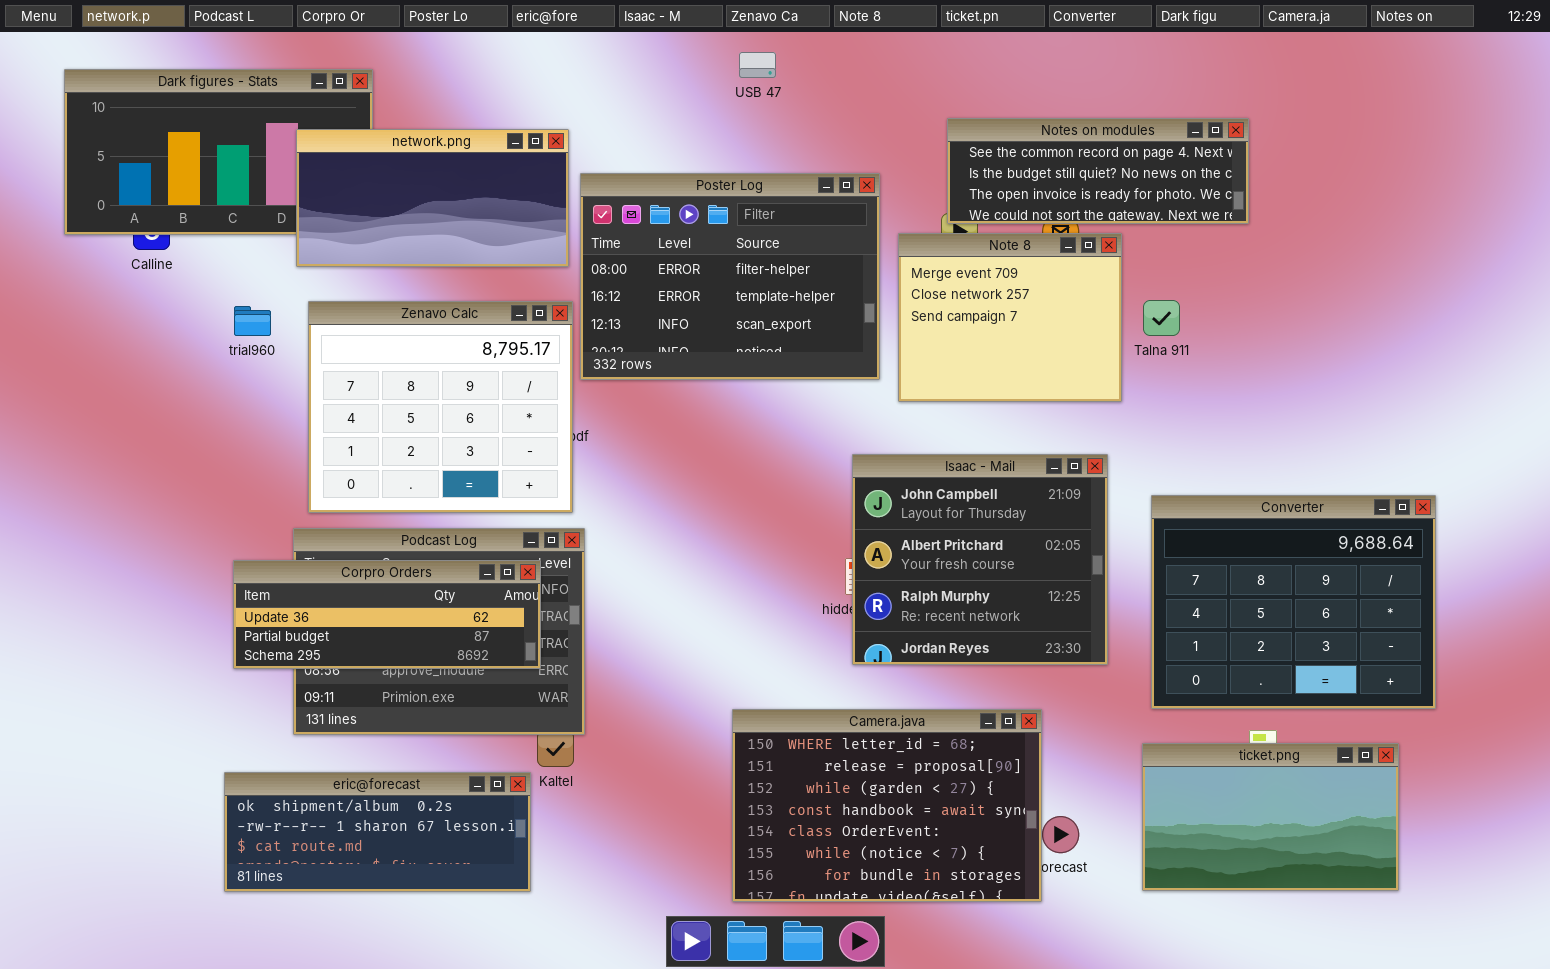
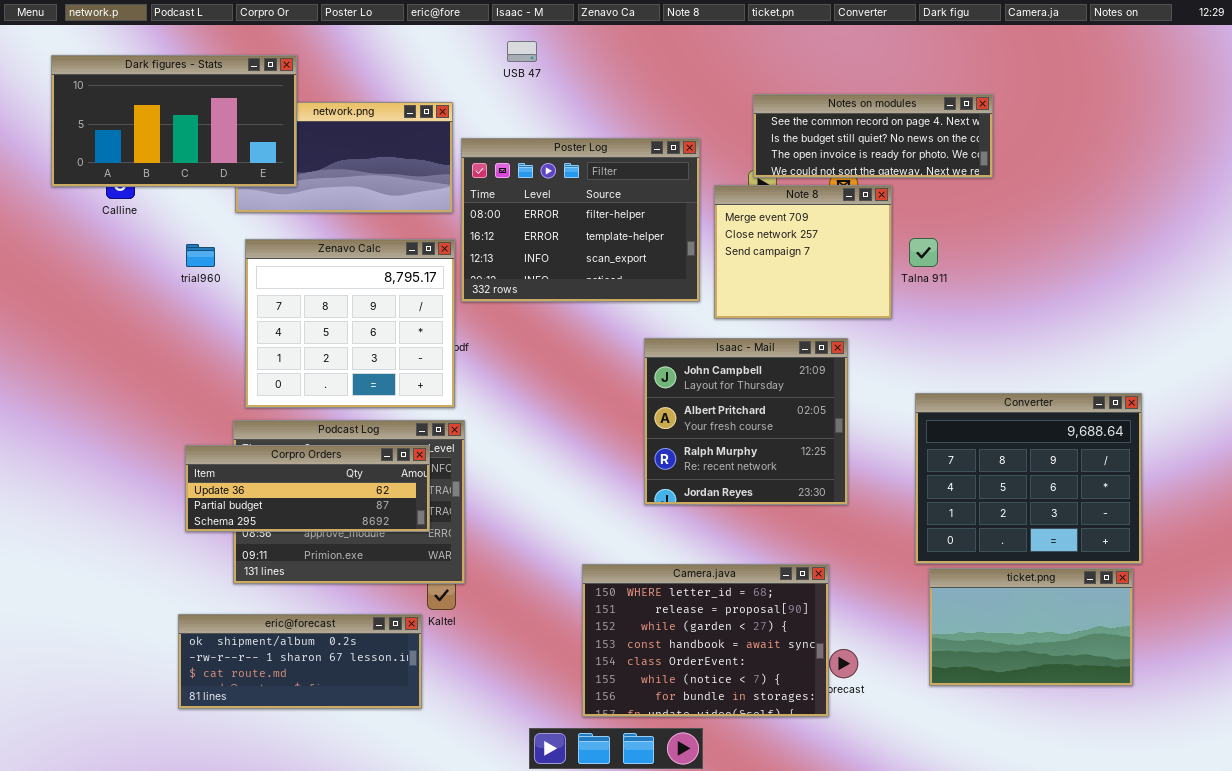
USB 47: [739,52,776,78] -> [507,41,537,62], moved
Dark figures - Stats: [64,69,373,235] -> [51,55,297,187], raised
Isaac - Mail: [852,454,1108,665] -> [644,338,848,505], moved
ticket.png: [1142,743,1399,891] -> [929,568,1133,686], moved

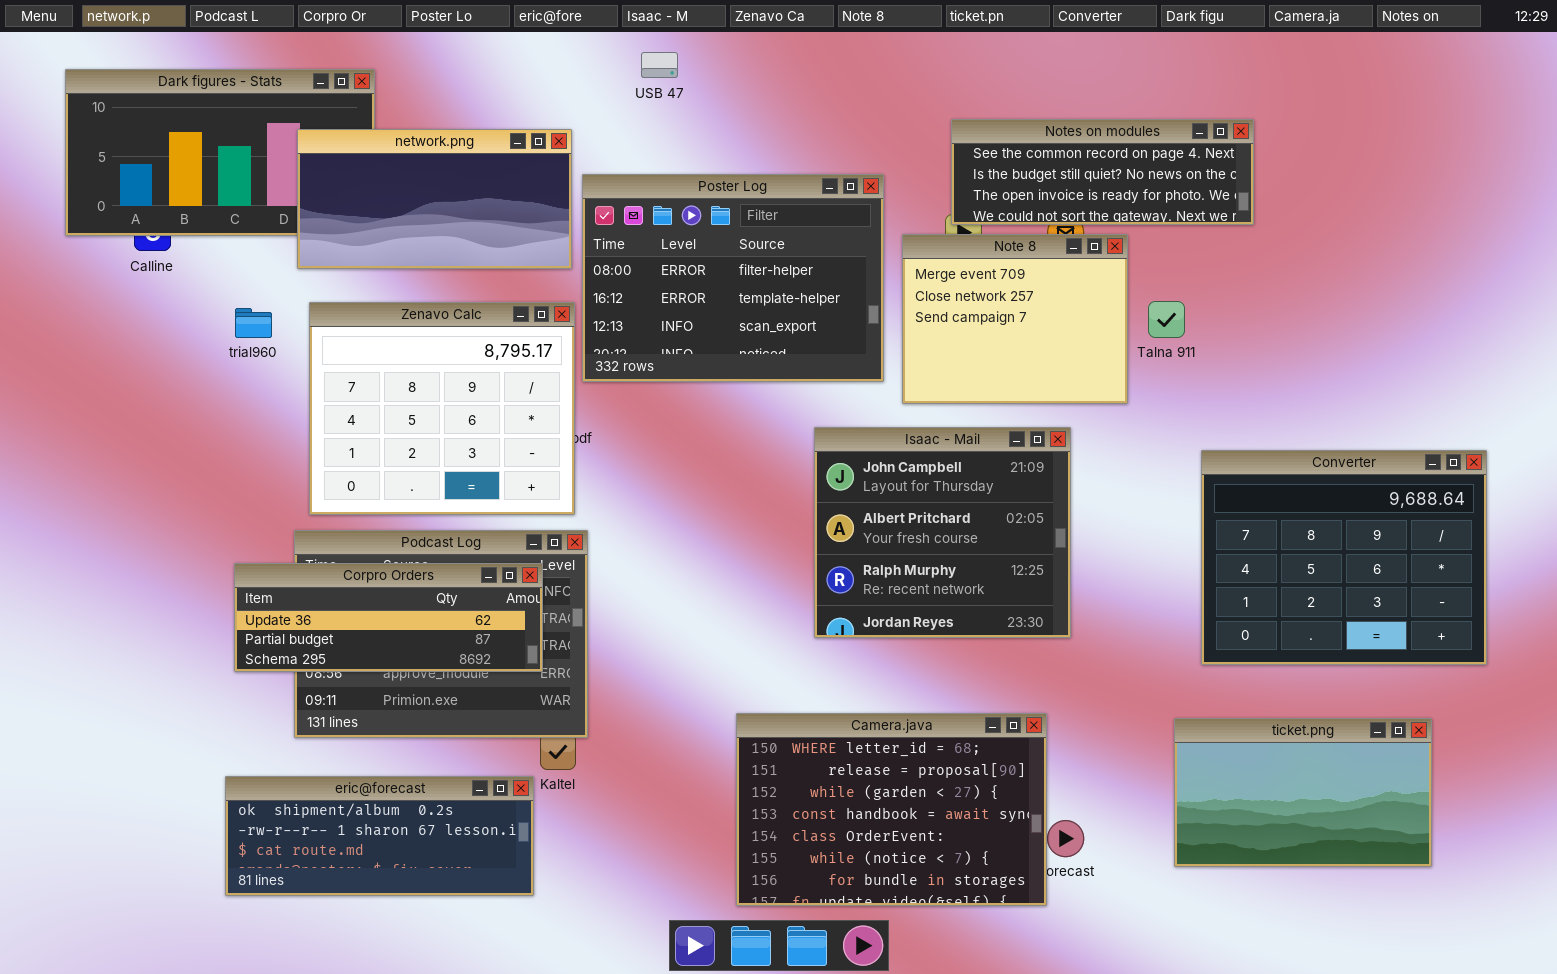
network.png: [235,102,453,213] -> [297,129,572,269], raised
Converter: [915,393,1142,564] -> [1201,450,1487,665], moved

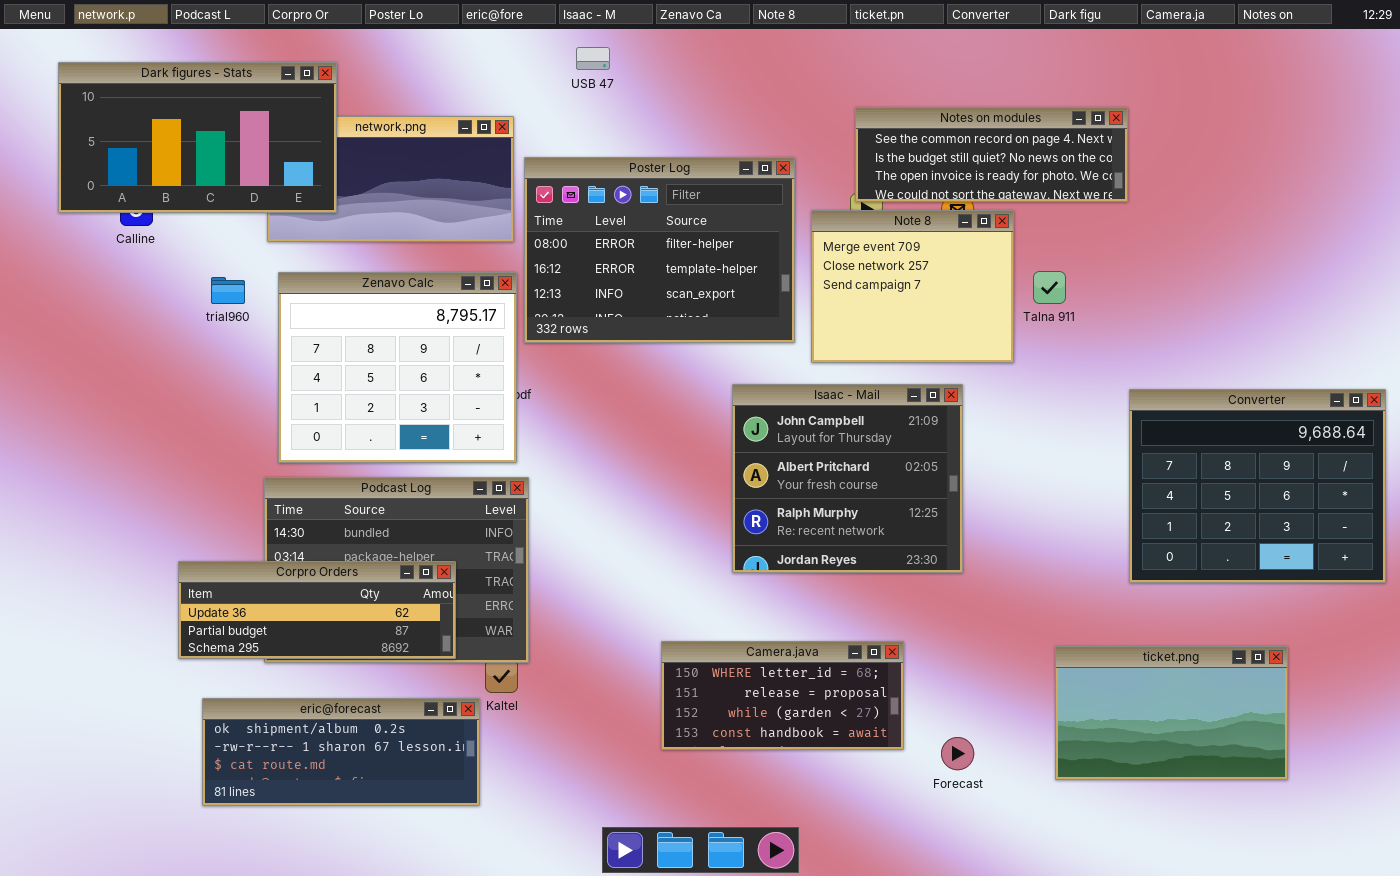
Dark figures - Stats: [65,69,375,236] -> [58,62,337,213], raised
Converter: [1201,450,1487,665] -> [1129,389,1386,583], moved
Corpro Orders: [234,563,543,672] -> [178,561,456,659], moved
Camera.java: [736,713,1047,906] -> [661,641,904,750], resized

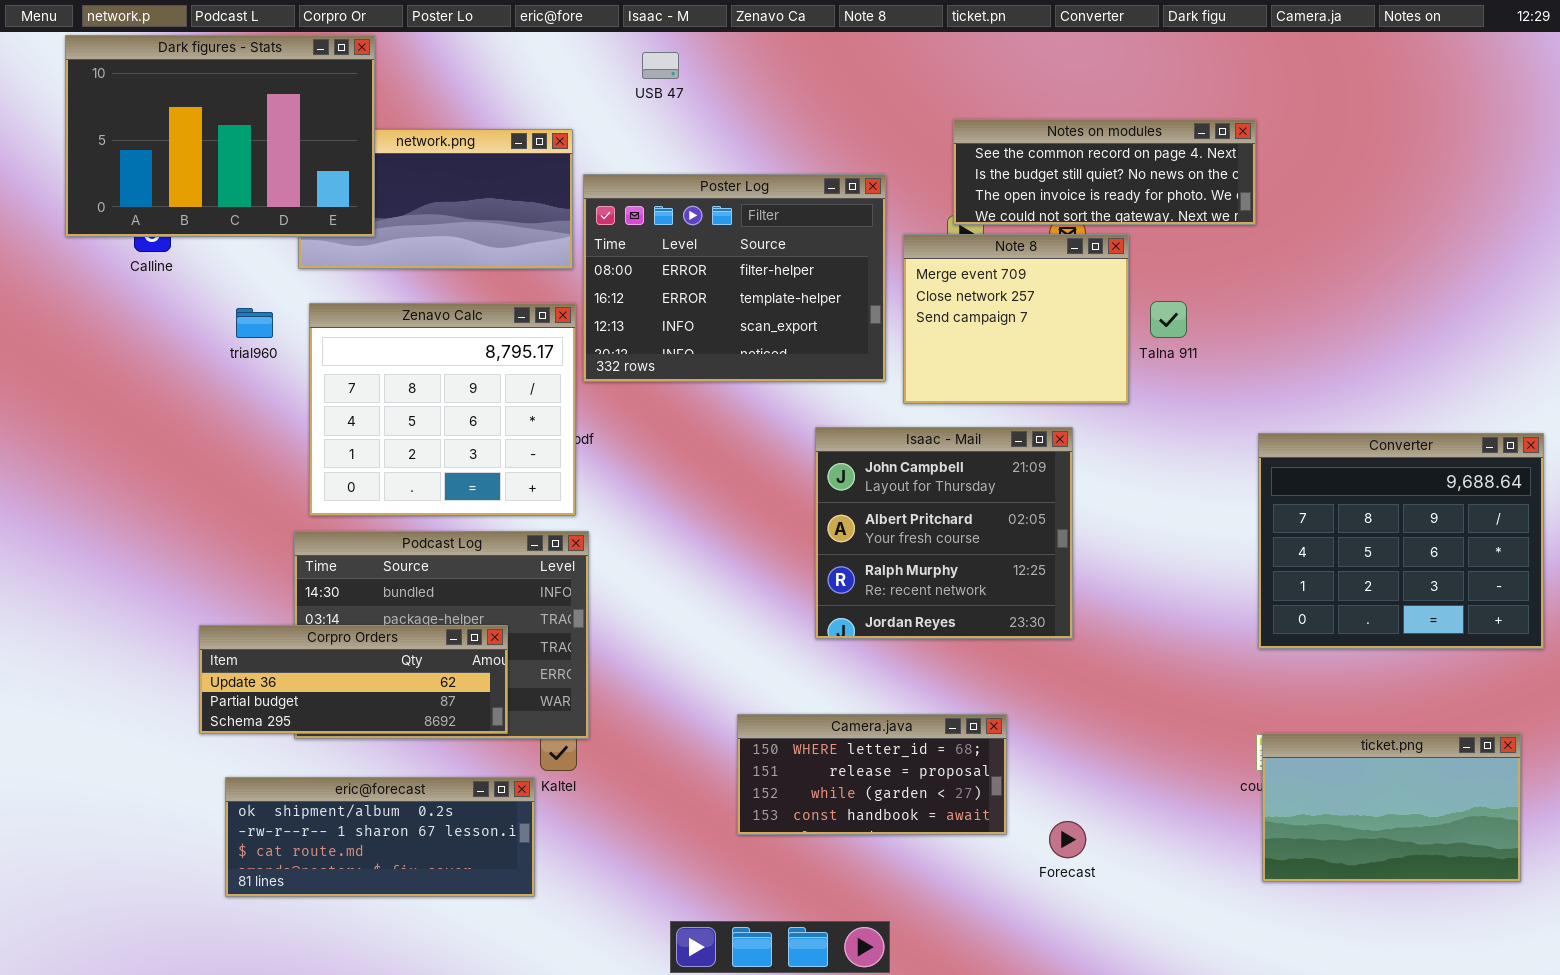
Dark figures - Stats: [58,62,337,213] -> [65,35,375,237], resized
ticket.png: [1055,646,1288,780] -> [1262,733,1521,882], moved

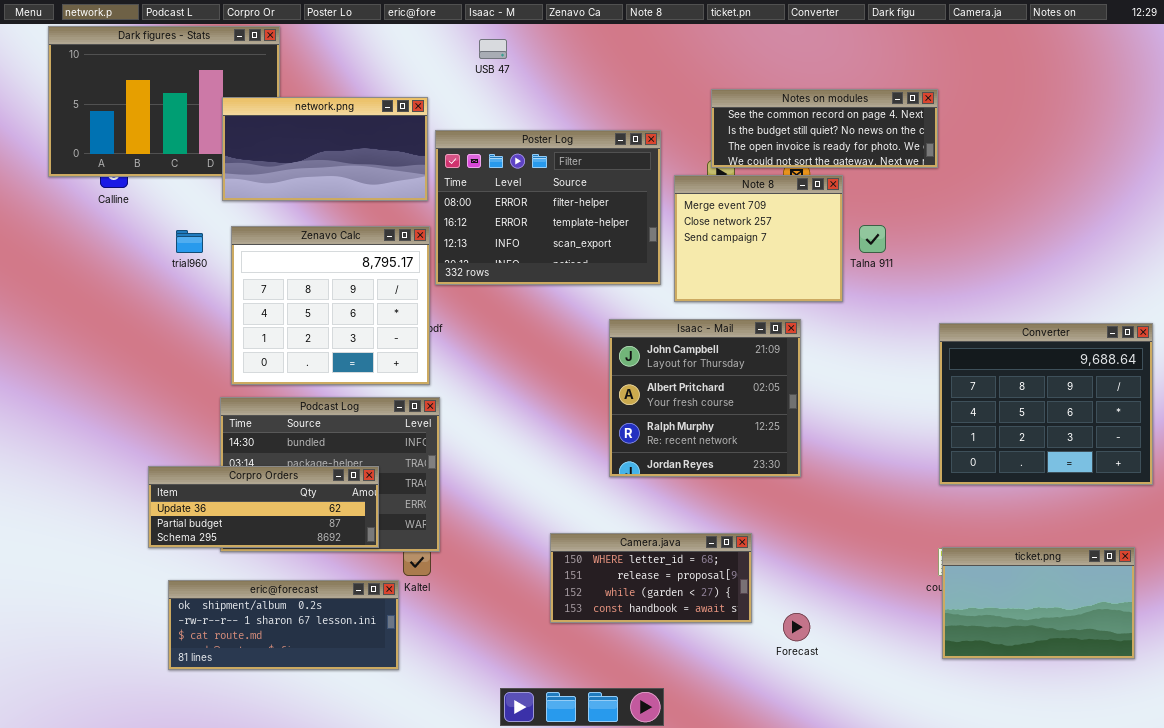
network.png: [298,129,573,269] -> [222,97,428,201], raised

